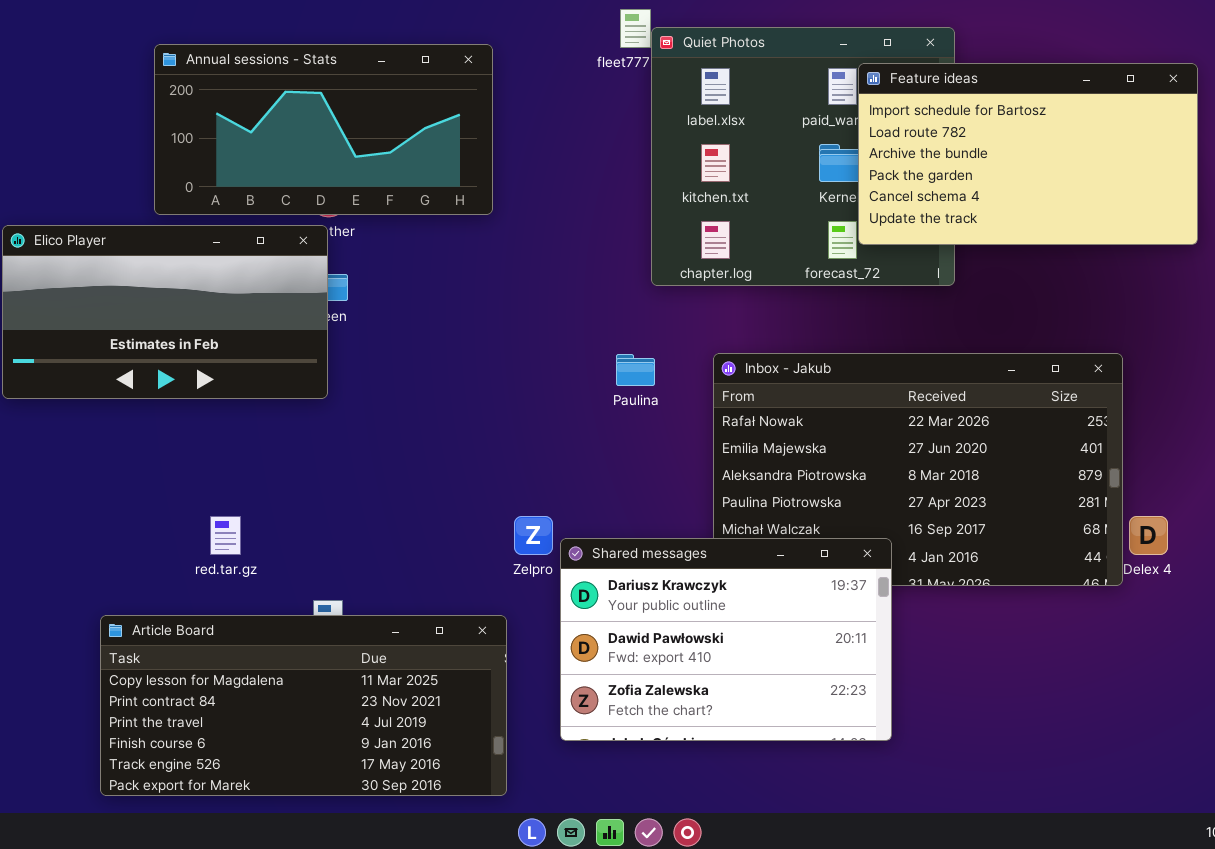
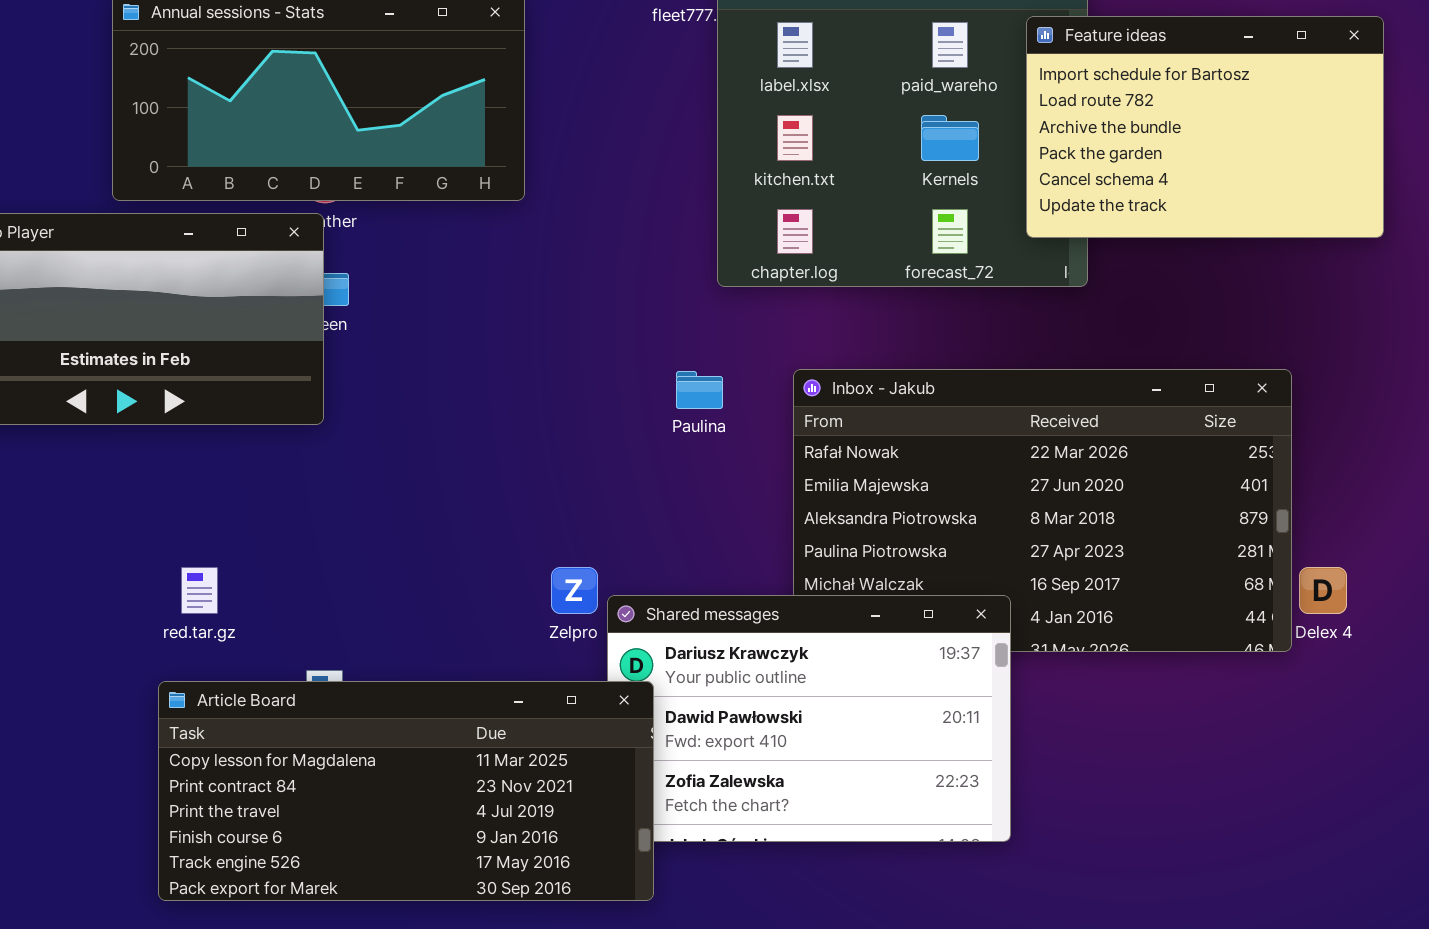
Feature ideas: [858,63,1198,245] -> [1026,16,1384,238], resized
Article Board: [100,615,507,796] -> [158,681,654,901], moved

